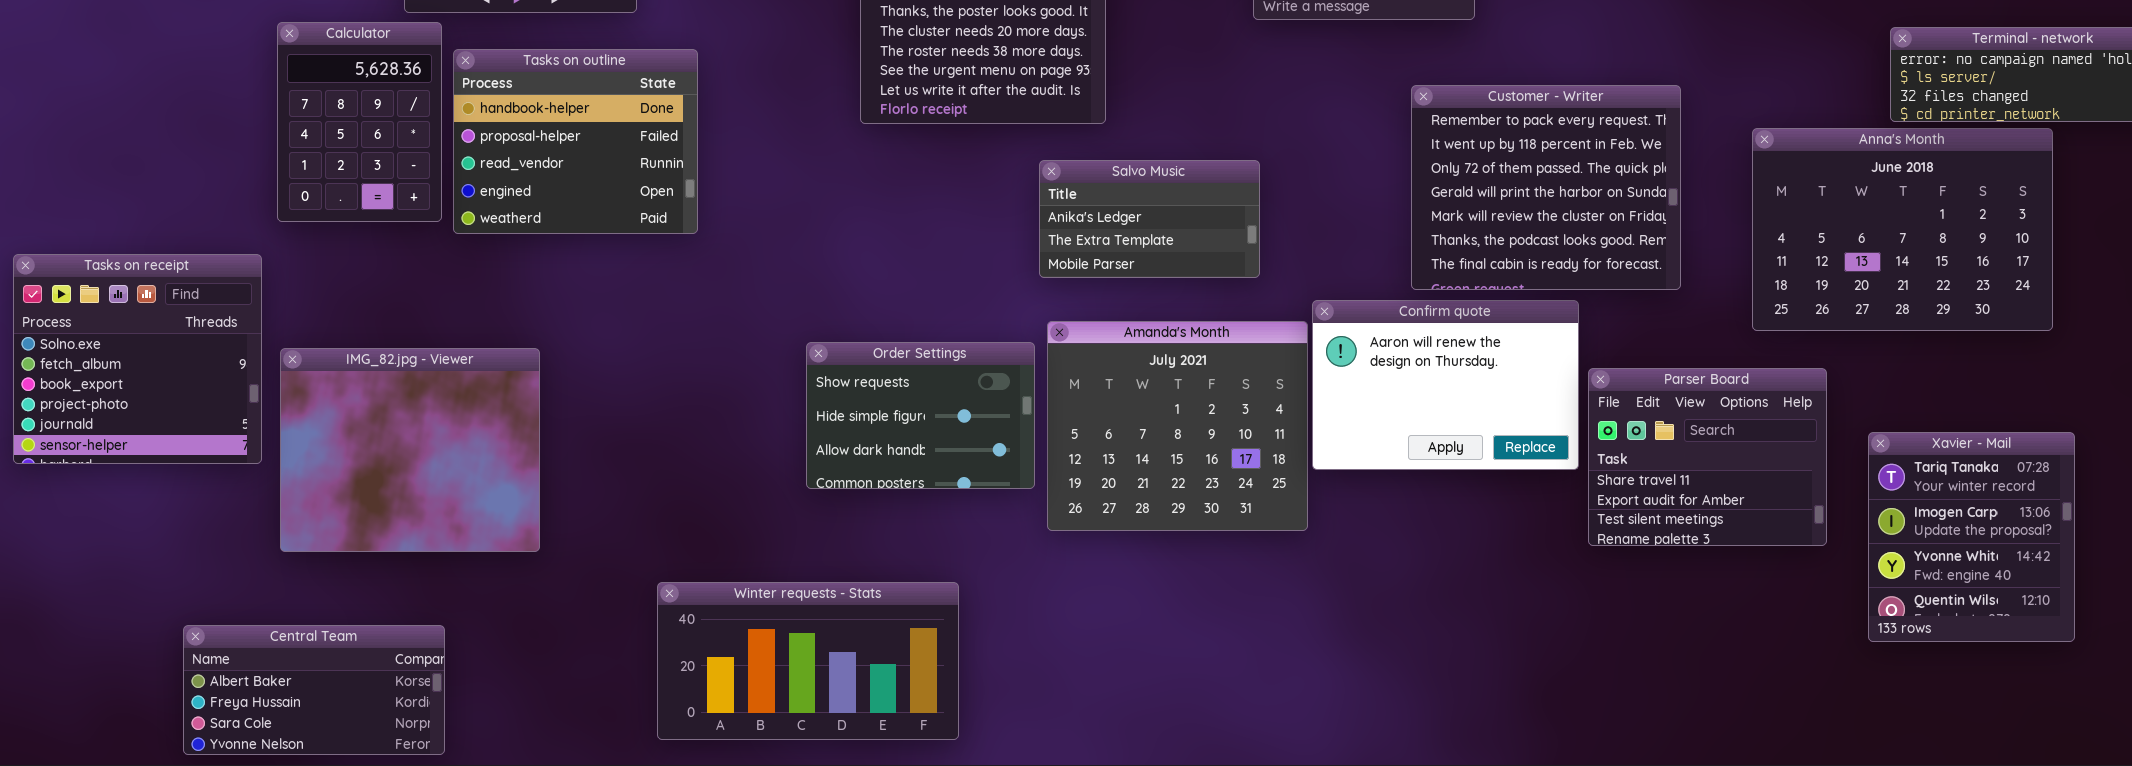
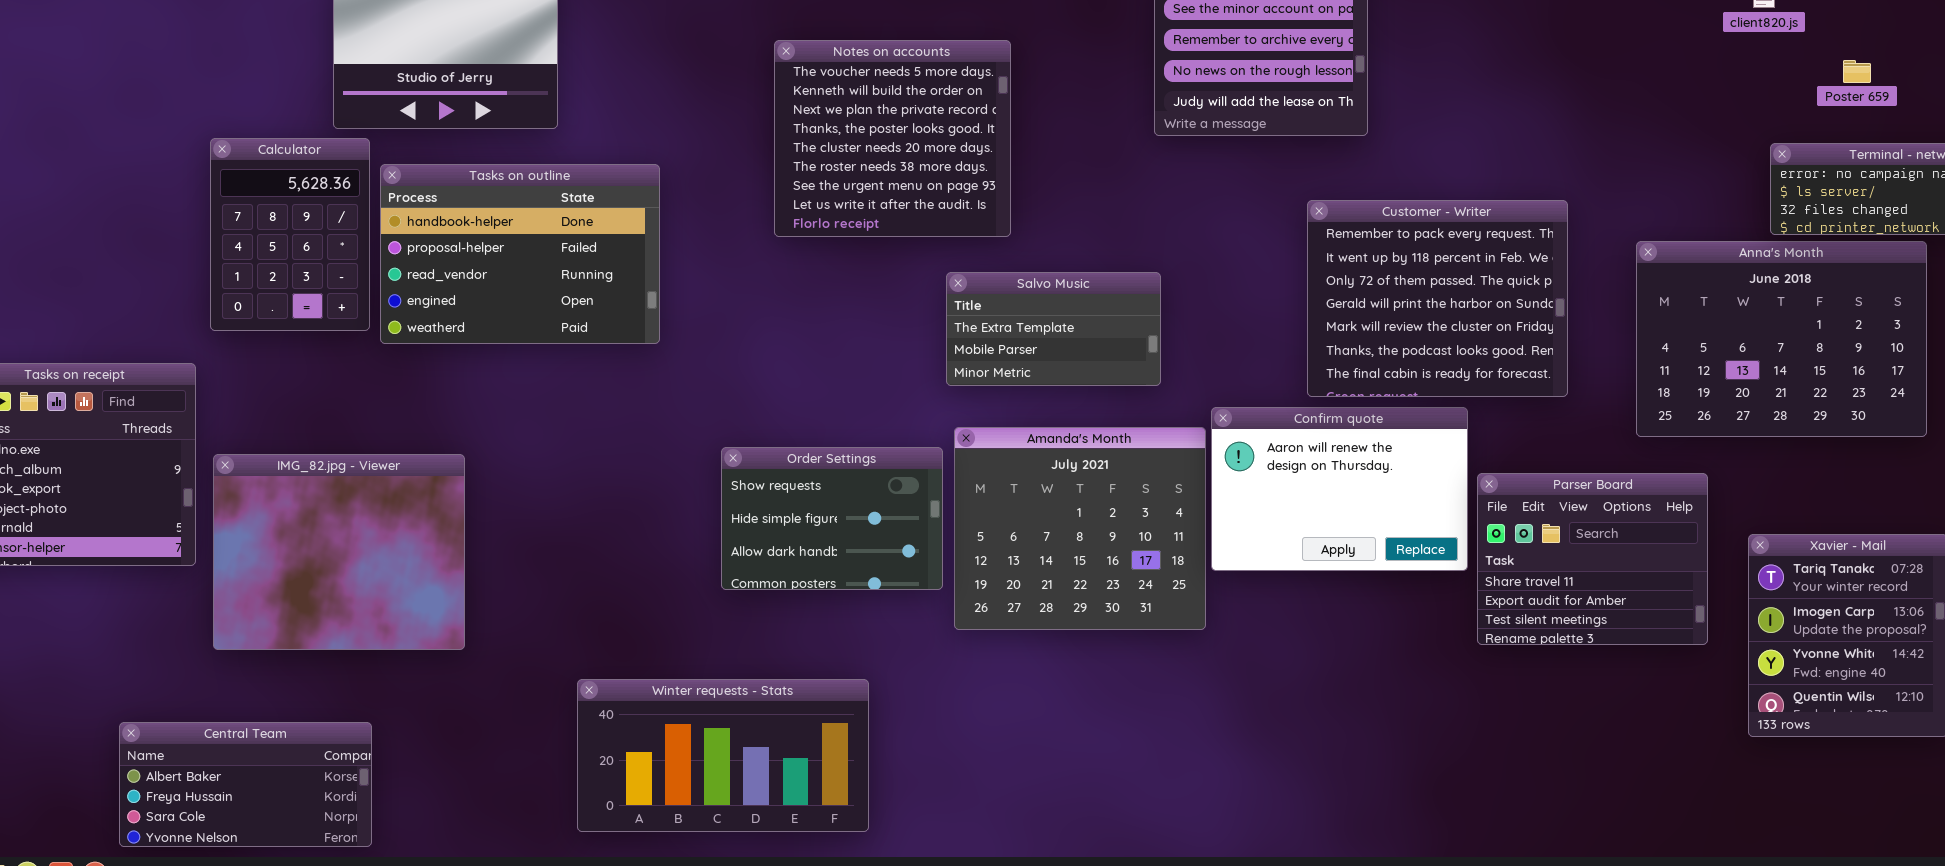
Tasks on outline: [453,49,698,234] -> [380,164,660,344], resized
Salvo Music: [1039,160,1260,278] -> [946,272,1161,386], scrolled down 1 row

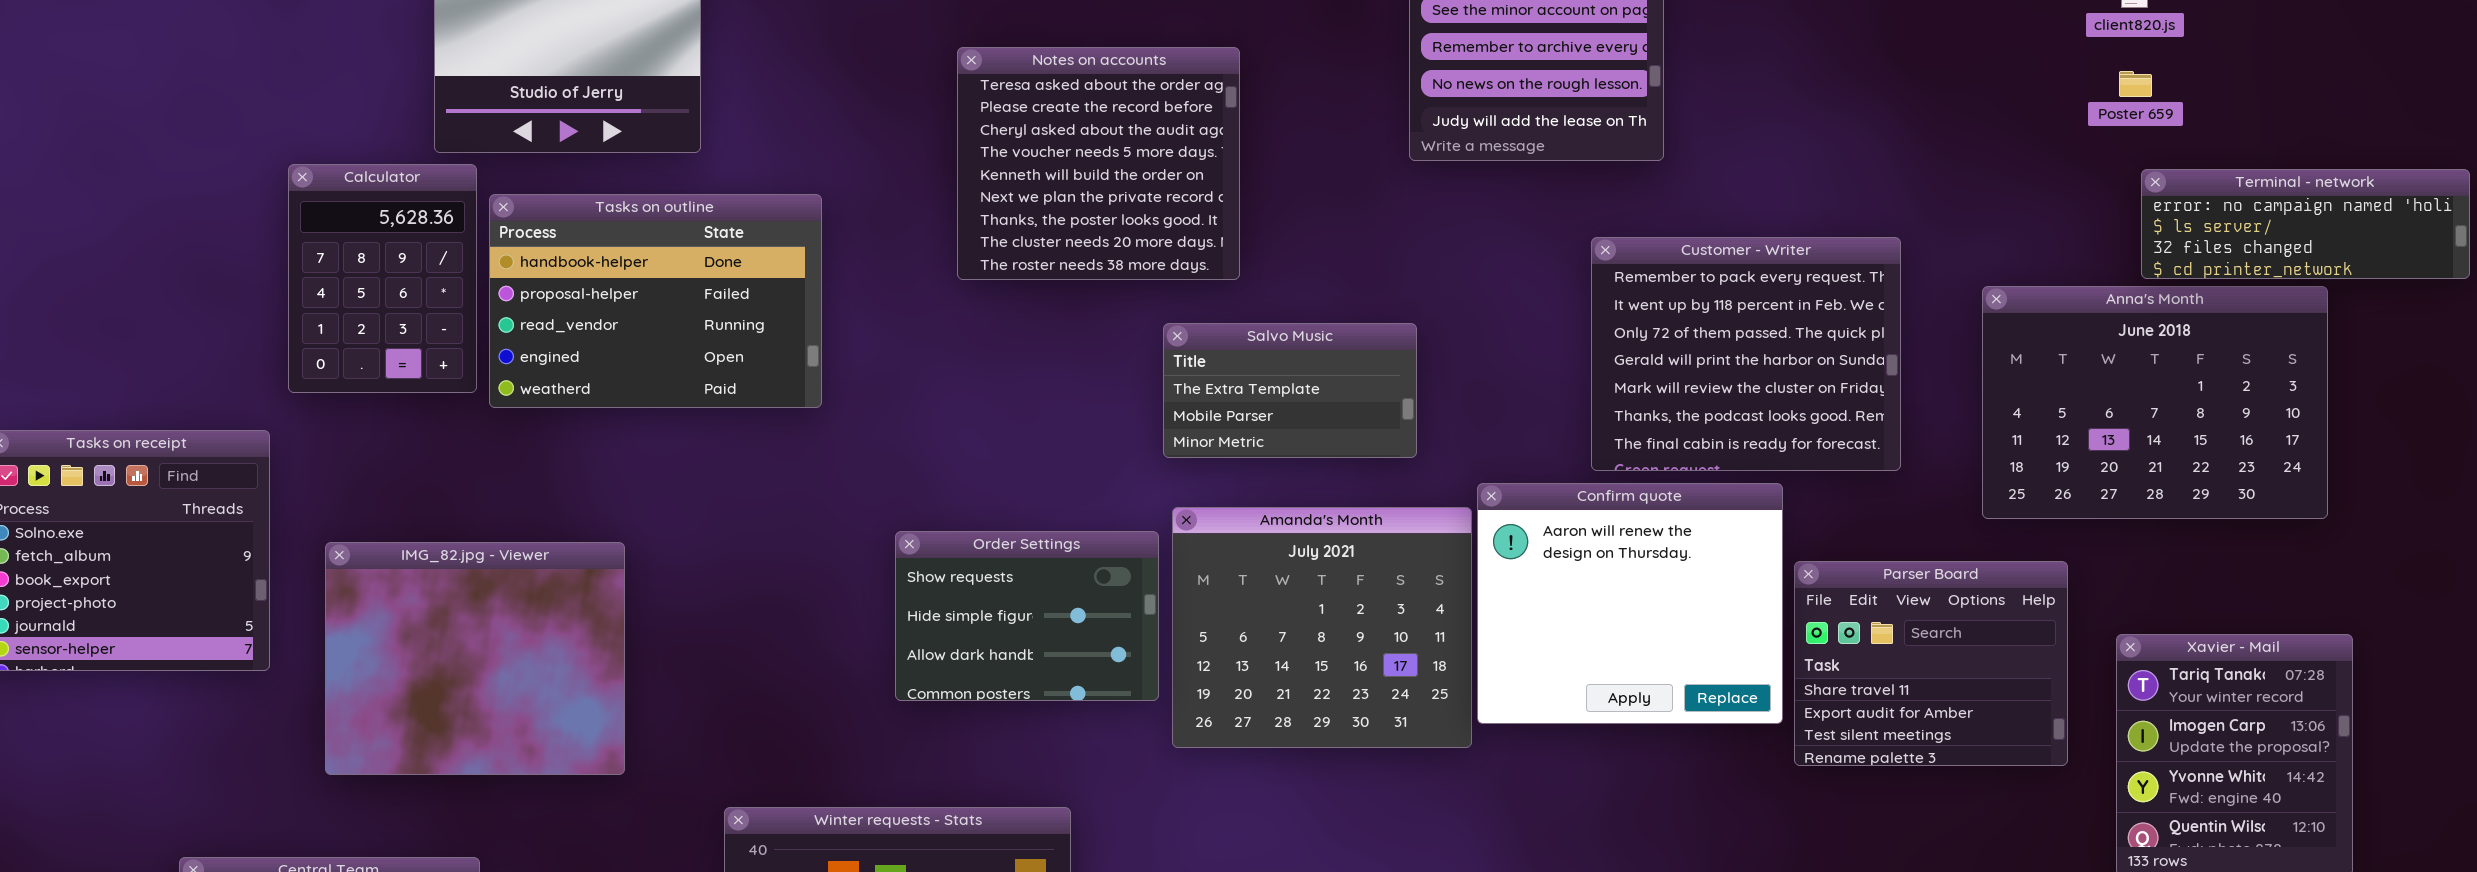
Notes on accounts: [774,40,1011,237] -> [957,47,1240,280], scrolled up 3 rows
Poster 659: [1843,60,1871,83] -> [2119,71,2152,97], moved
Confirm quote: [1211,407,1468,571] -> [1477,483,1783,724], resized
IMG_82.jpg - Viewer: [213,454,465,650] -> [325,542,625,775], moved

